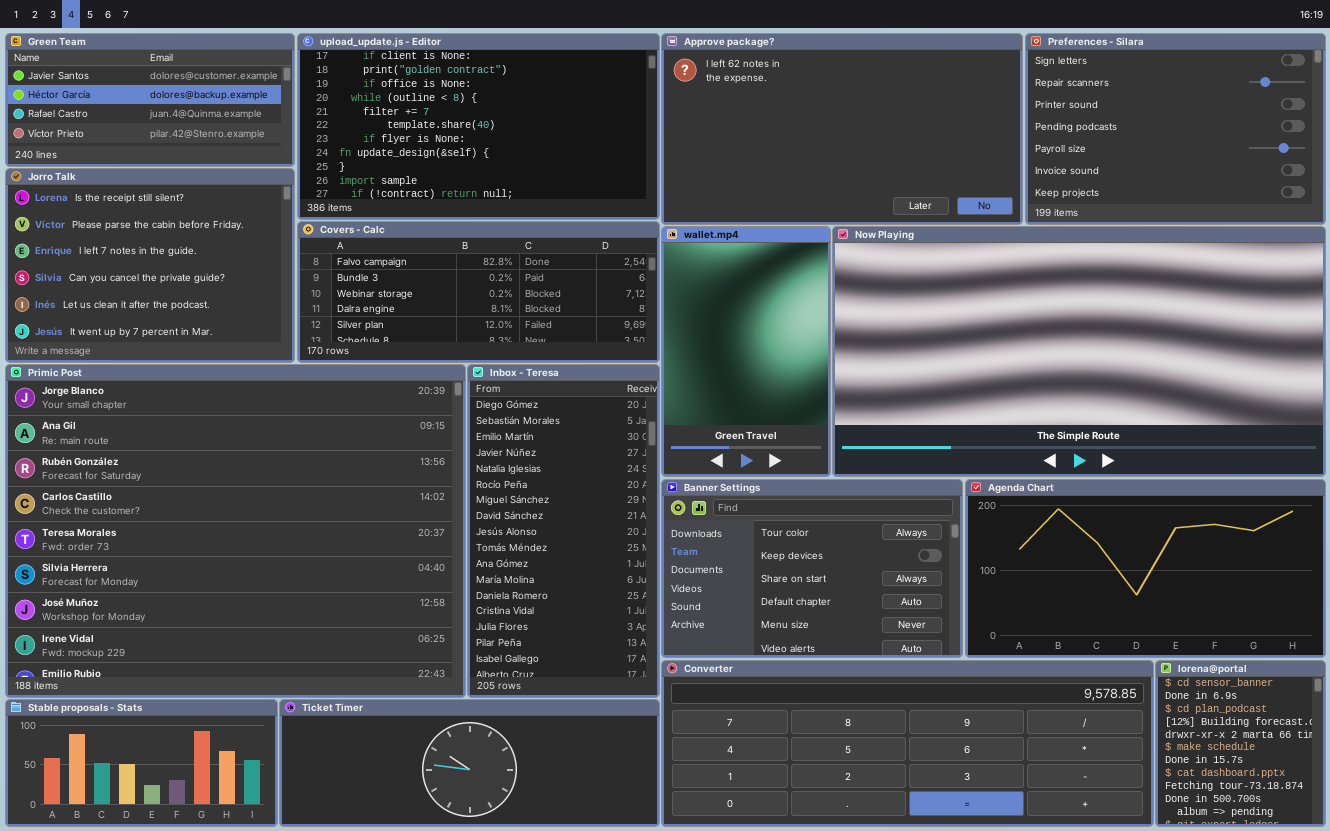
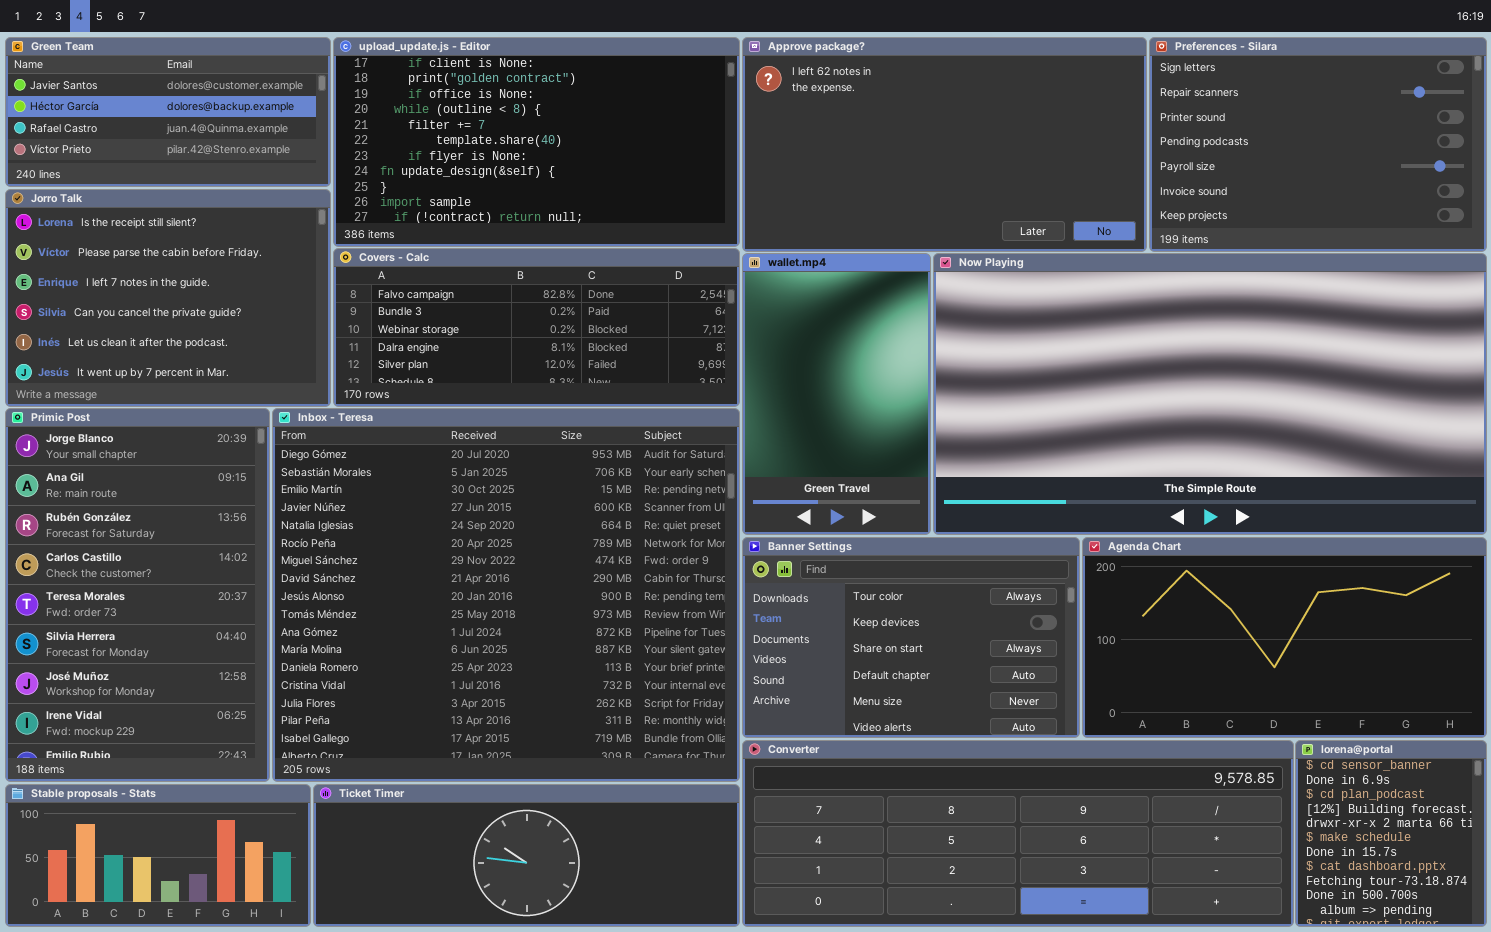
Primic Post: [5,364,466,698] -> [5,408,270,782], resized
Inbox - Teresa: [467,364,660,698] -> [272,408,740,782], resized

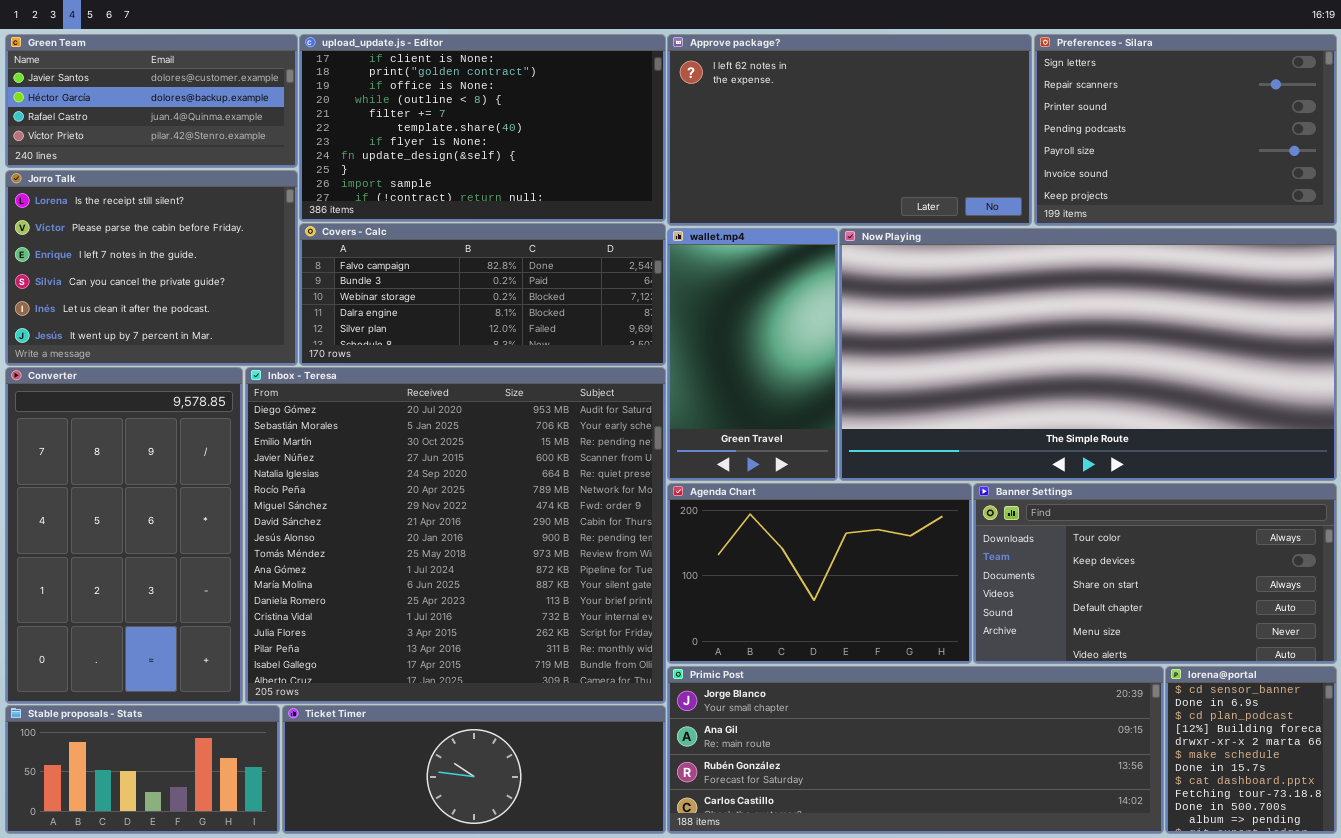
Primic Post: [5,408,270,782] -> [667,666,1164,834], moved, resized
Banner Settings: [742,537,1080,738] -> [973,483,1337,664], moved, resized
Agenda Chart: [1082,537,1487,738] -> [667,483,972,664], moved, resized
Converter: [742,740,1294,927] -> [5,367,243,704], moved, resized

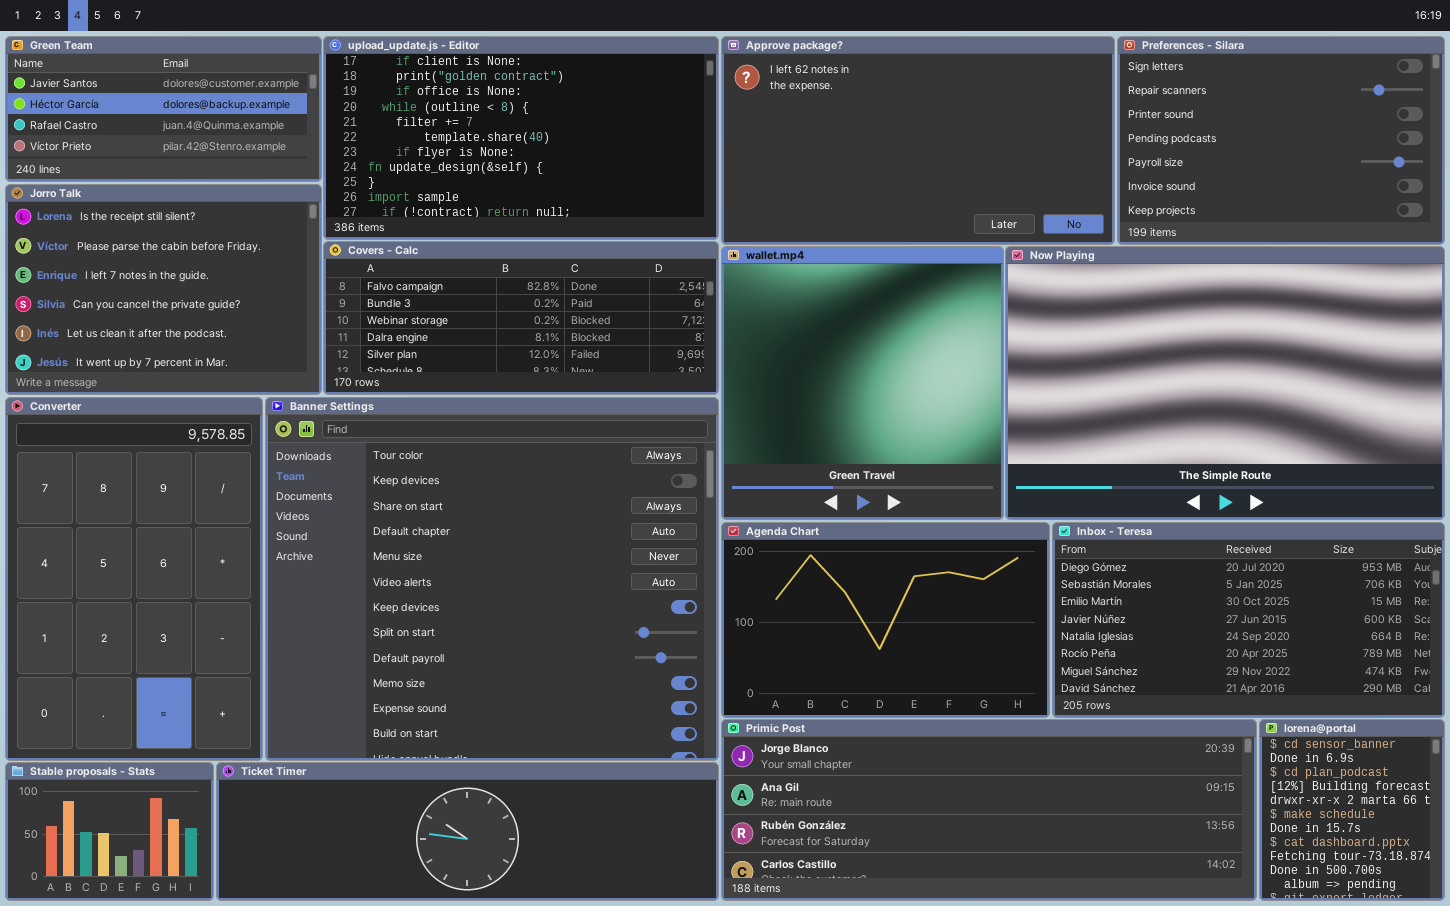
wallet.mp4: [667,228,838,481] -> [721,246,1004,520], resized
Now Playing: [839,228,1337,481] -> [1005,246,1445,520], resized
Inbox - Teresa: [245,367,666,704] -> [1052,522,1445,718], moved, resized
Banner Settings: [973,483,1337,664] -> [265,397,719,761], moved, resized
Stable proposals - Stats: [5,705,280,834] -> [5,762,214,901], resized
Ticket Timer: [282,705,666,834] -> [216,762,719,901], resized

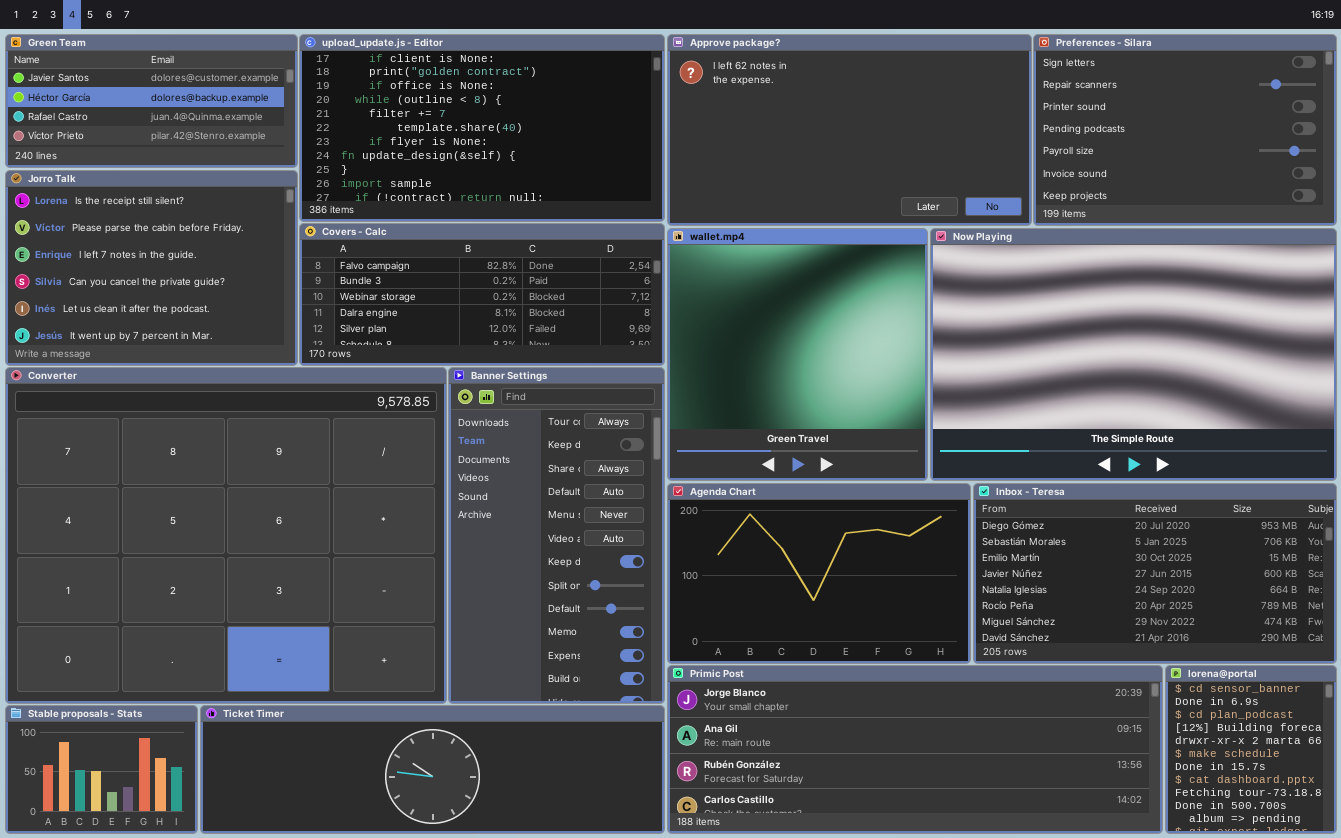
Converter: [5,397,263,761] -> [5,367,447,704], resized
Banner Settings: [265,397,719,761] -> [448,367,665,704], resized

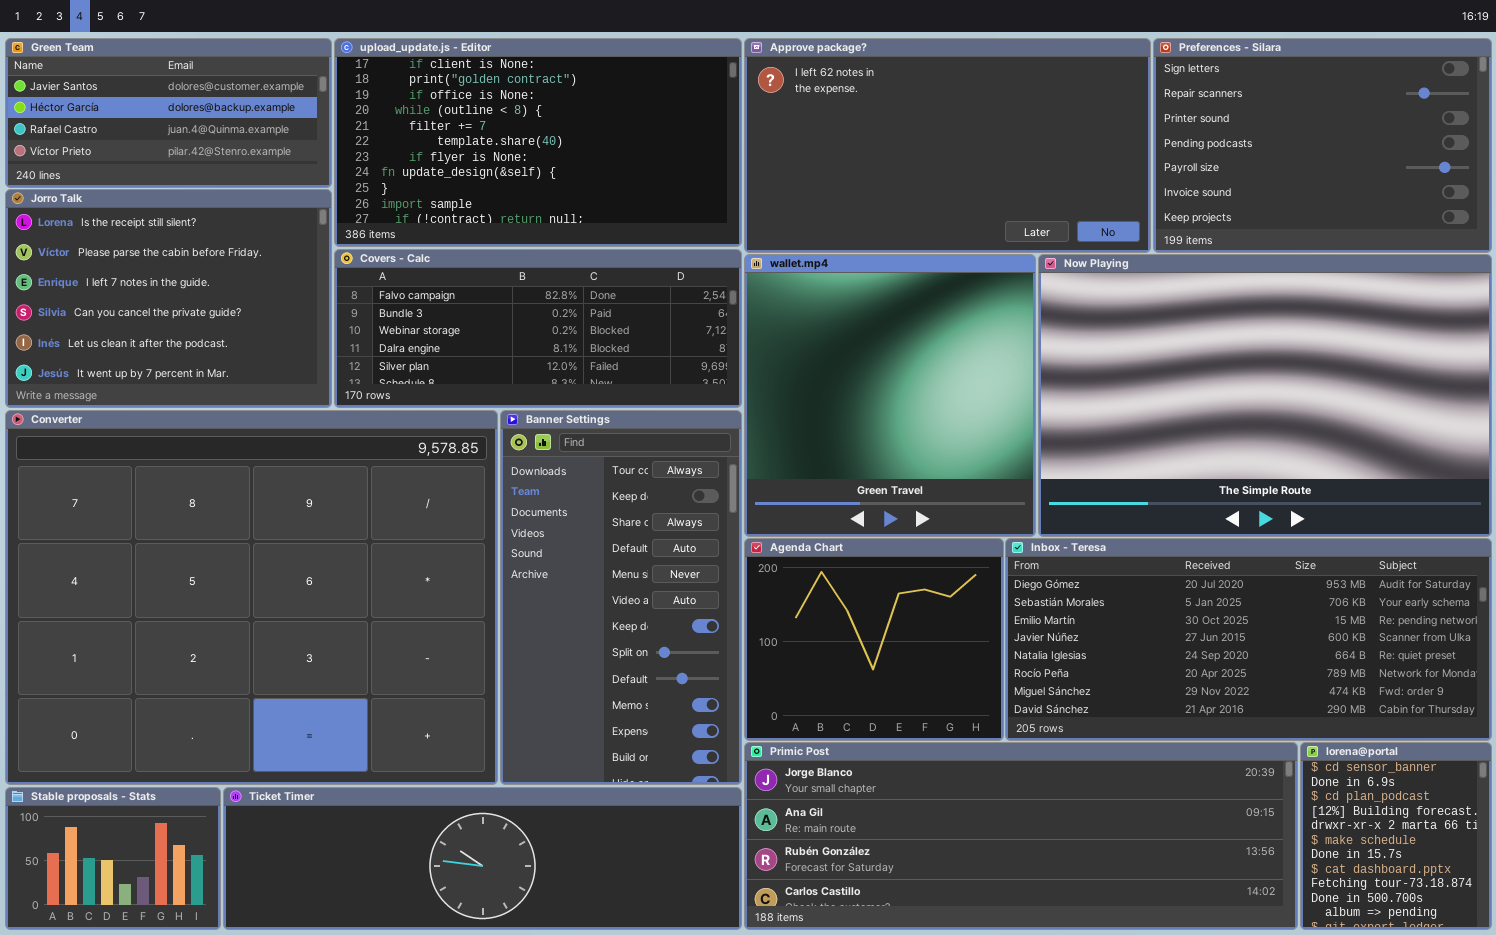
Agenda Chart: [667,483,971,664] -> [744,538,1004,741], resized
Inbox - Teresa: [973,483,1337,664] -> [1005,538,1492,741], resized

